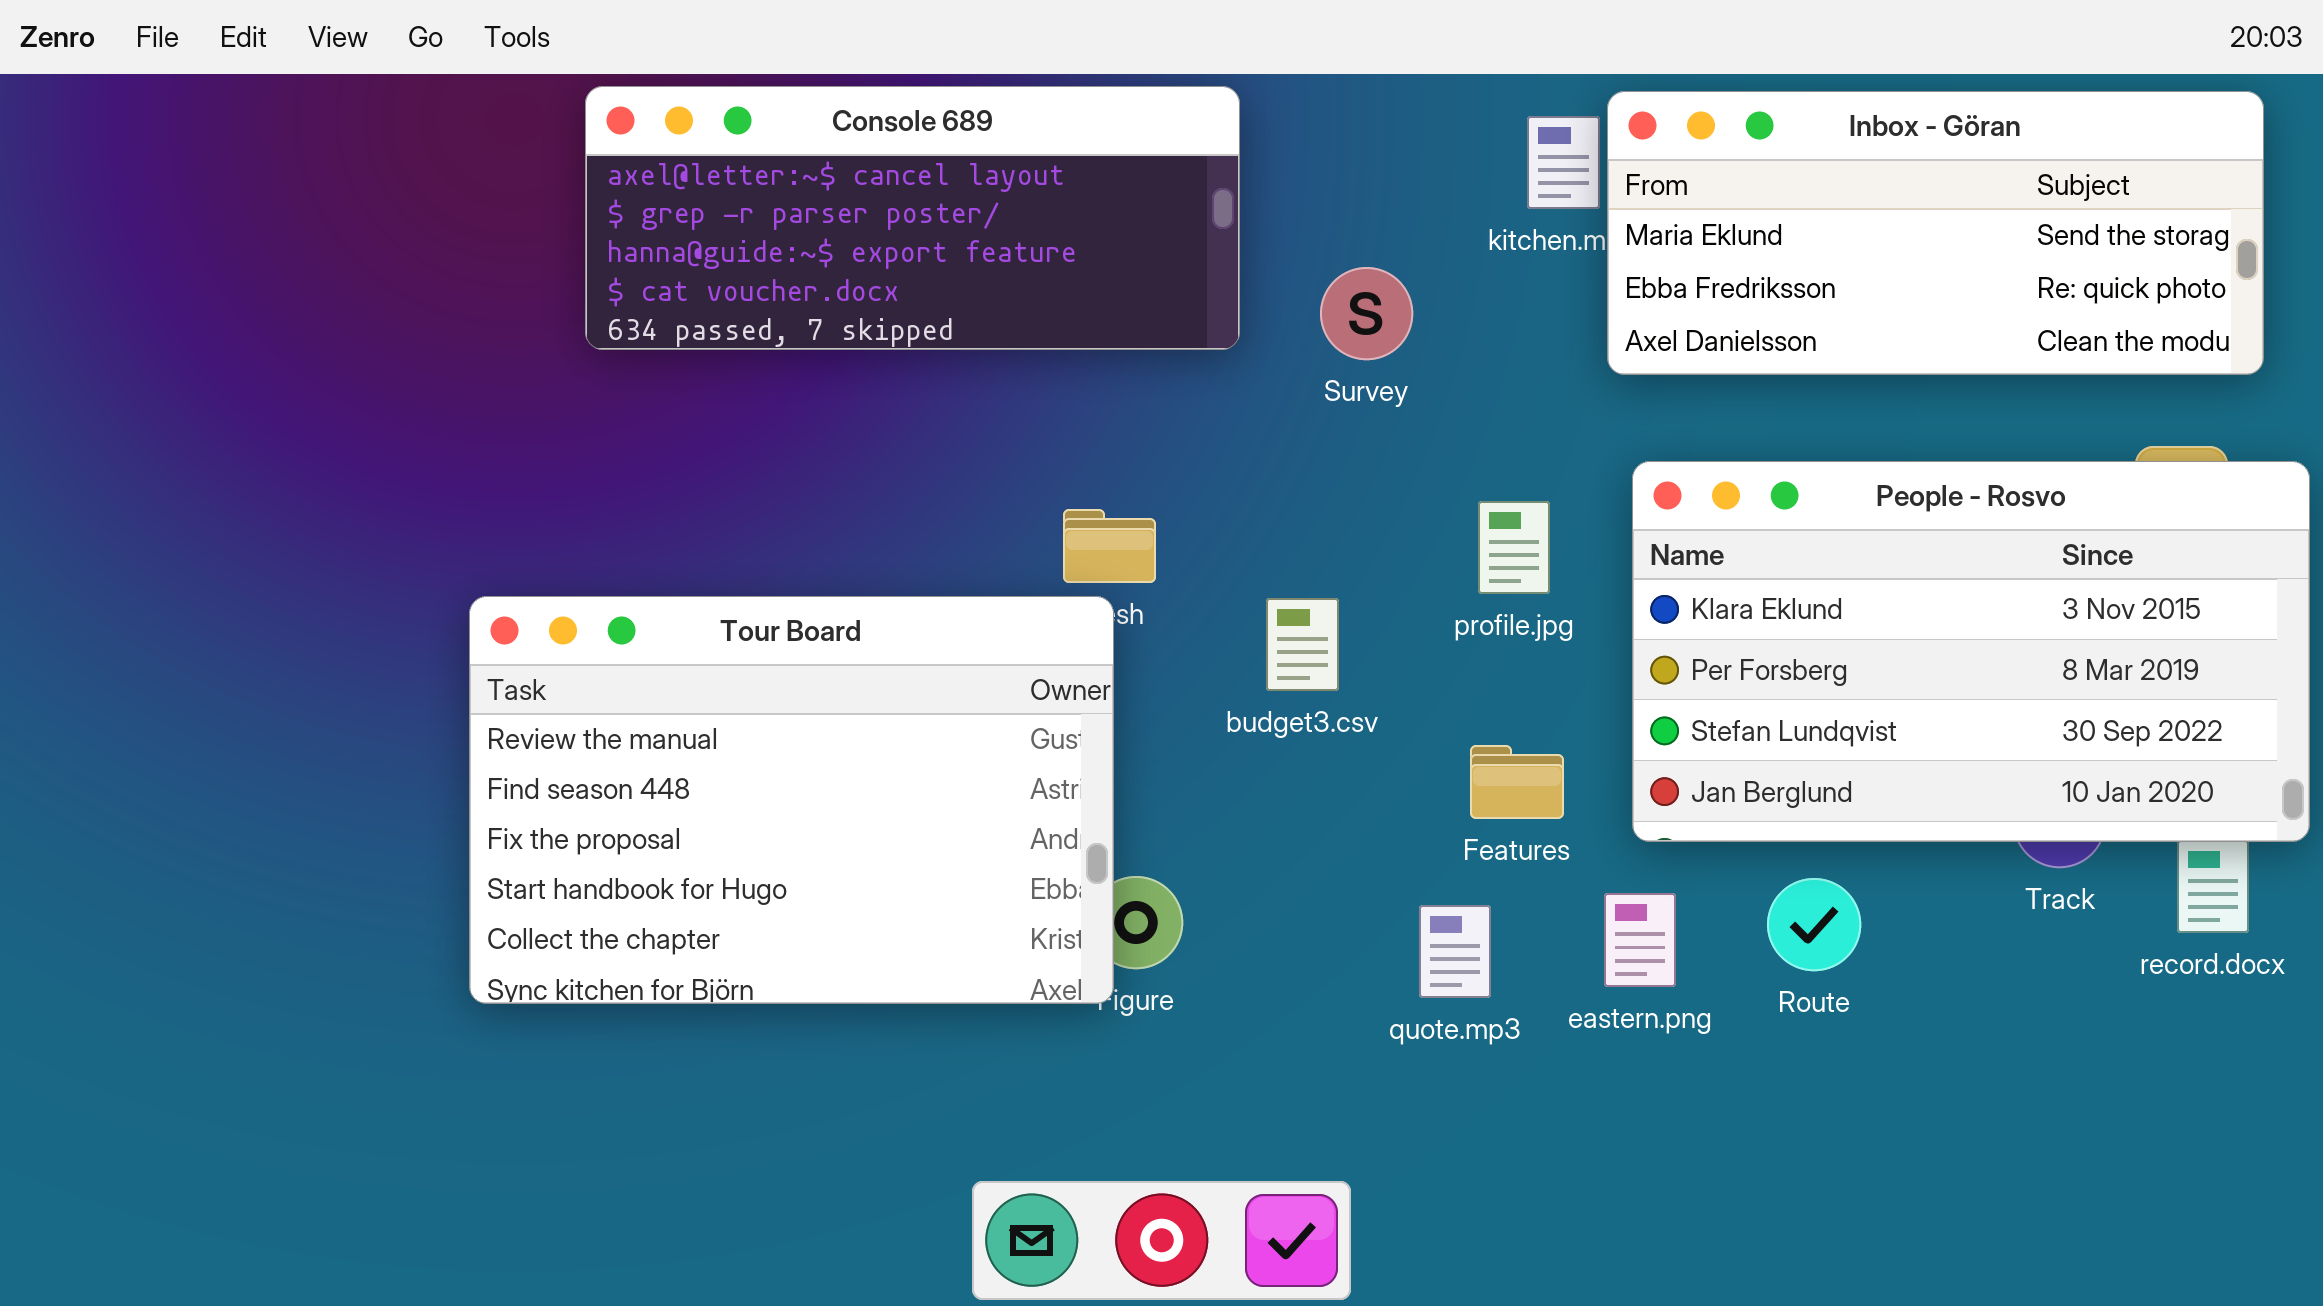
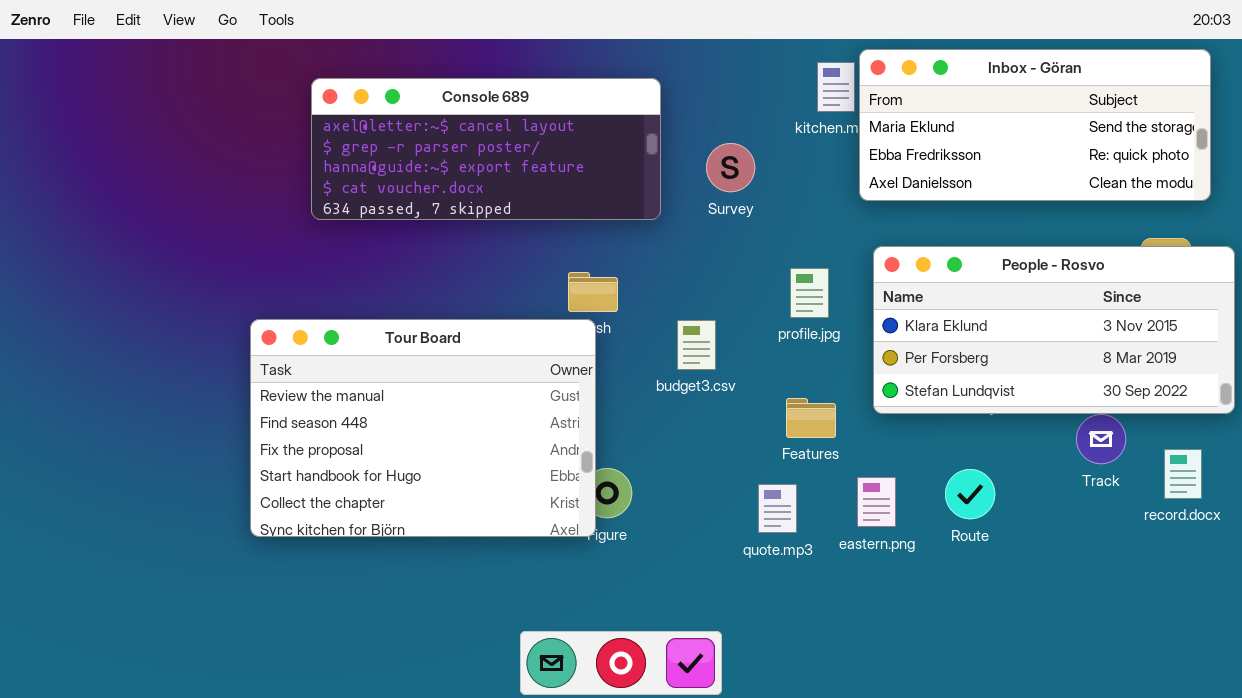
Console 689: [585,86,1240,350] -> [311,78,661,220], moved
People - Rosvo: [1632,461,2310,842] -> [873,246,1235,414], resized

